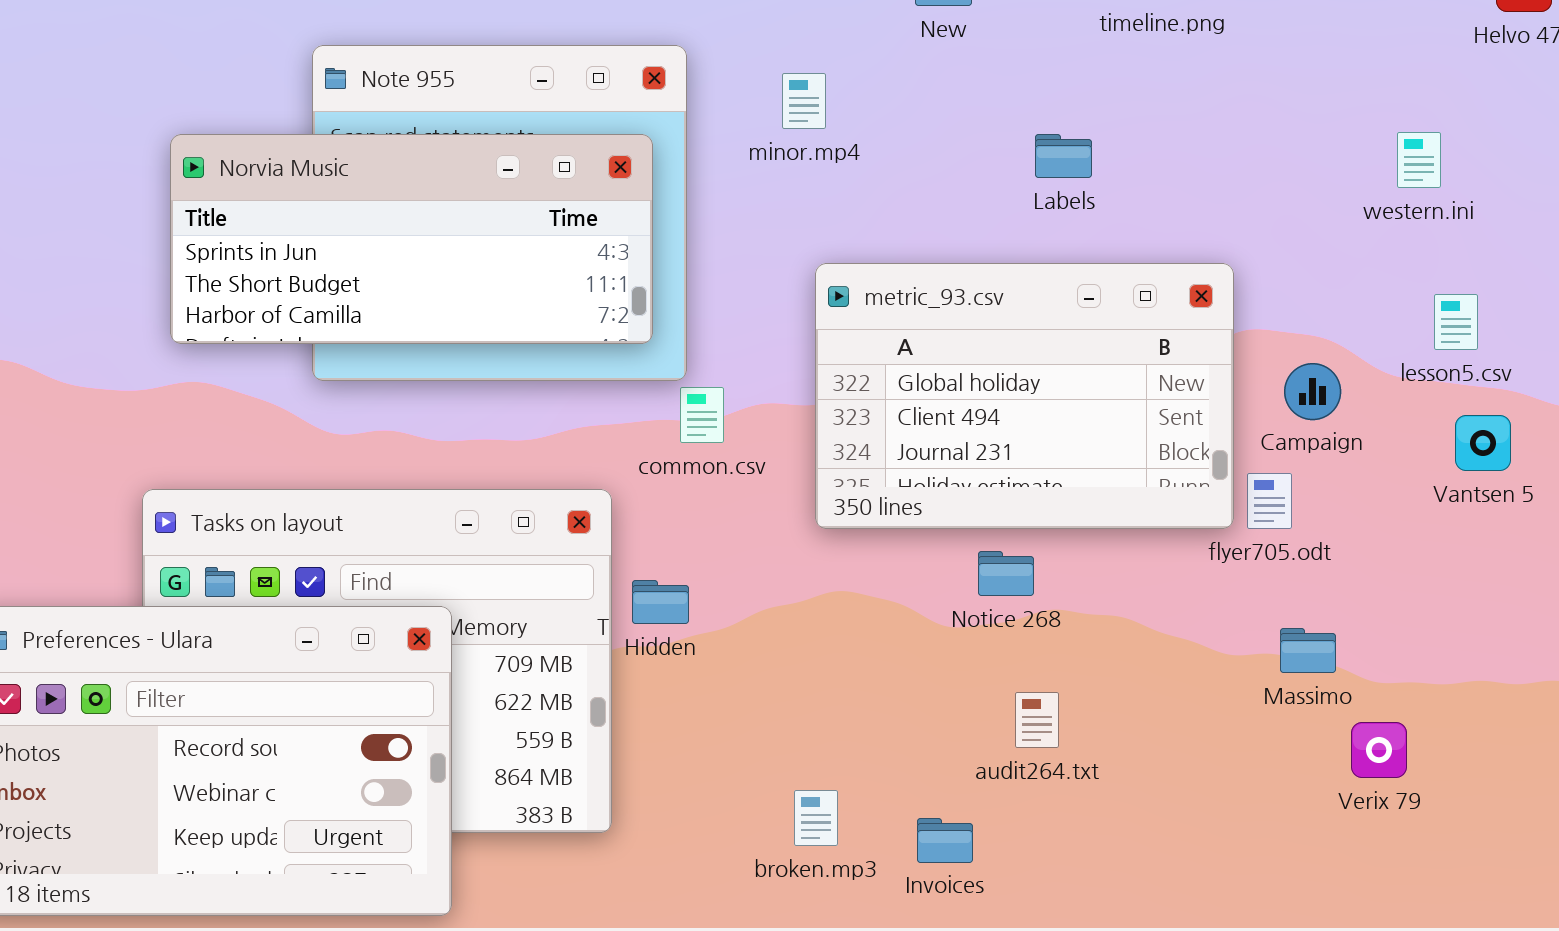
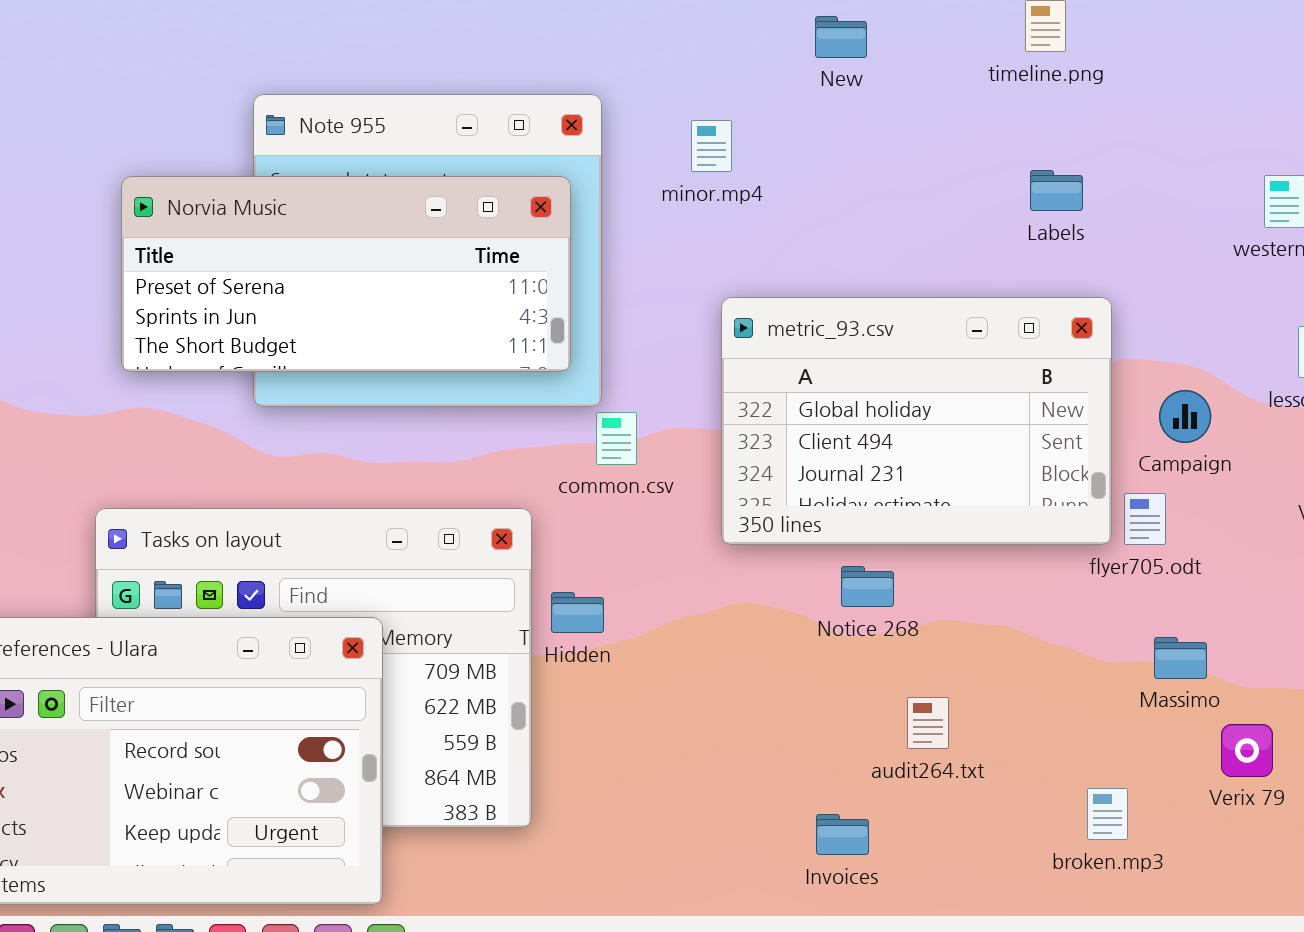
Norvia Music: [170,134,653,344] -> [121,176,571,372], scrolled up 1 row
Labels: [1035,134,1092,178] -> [1030,170,1083,211], moved
Notice 268: [978,551,1034,596] -> [841,566,894,607], moved
broken.mp3: [794,790,838,846] -> [1087,788,1128,840], moved

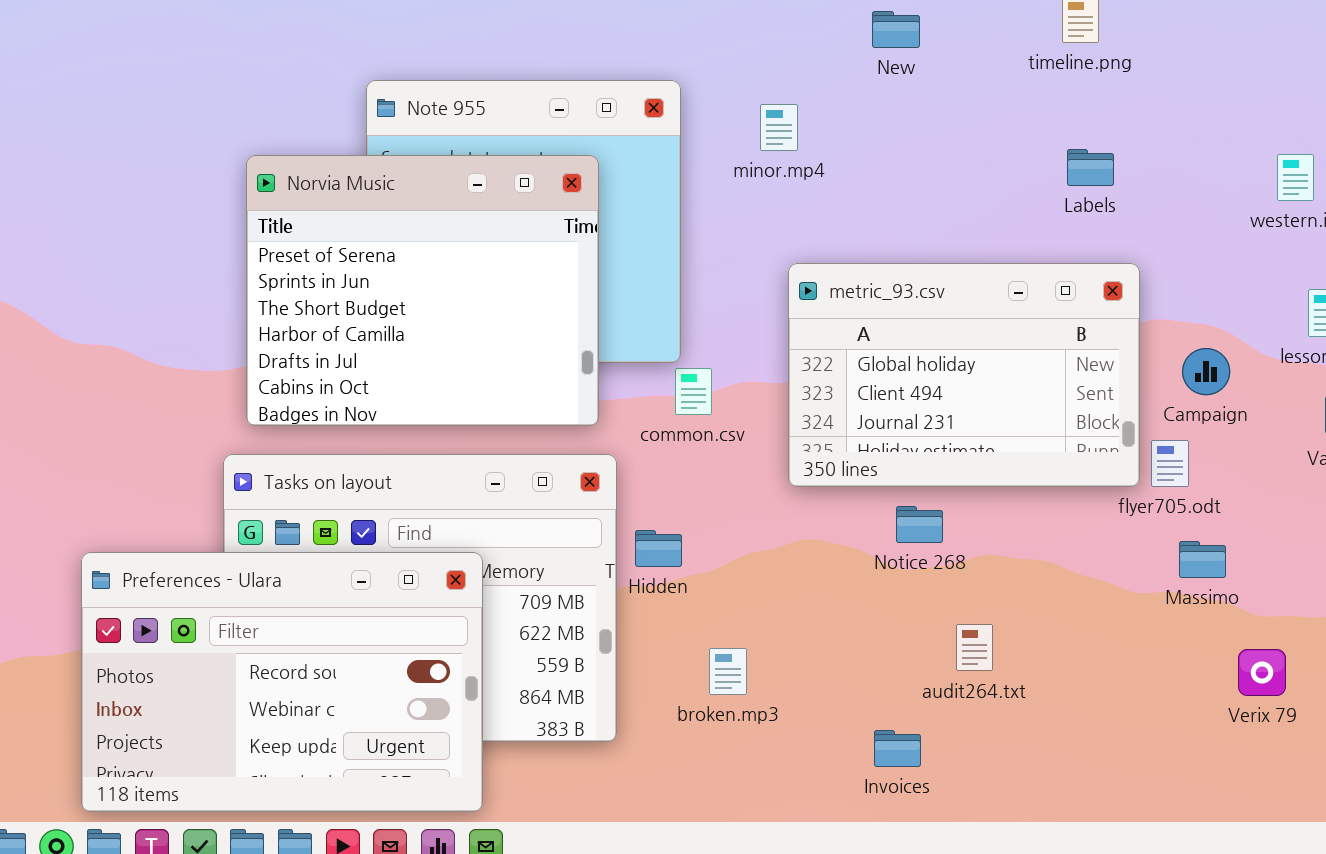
Norvia Music: [121,176,571,372] -> [246,155,599,426], resized
Massimo: [1154,637,1207,679] -> [1179,541,1226,578], moved
broken.mp3: [1087,788,1128,840] -> [709,648,747,695], moved

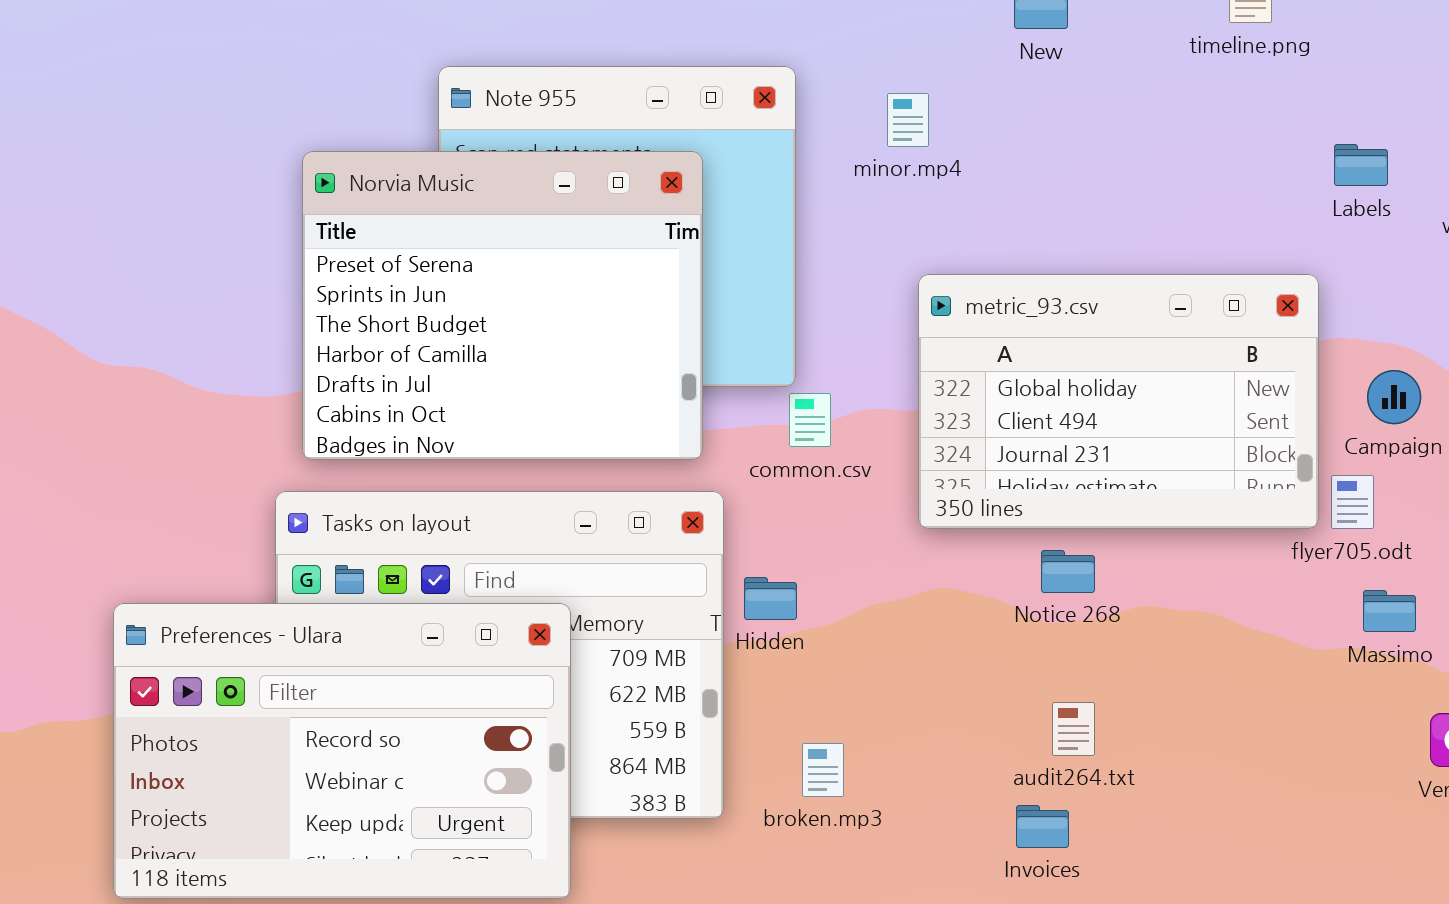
Labels: [1067,149,1114,186] -> [1334,144,1388,186], moved
audit264.txt: [956,624,993,671] -> [1052,702,1095,756], moved
broken.mp3: [709,648,747,695] -> [802,743,844,797], moved

